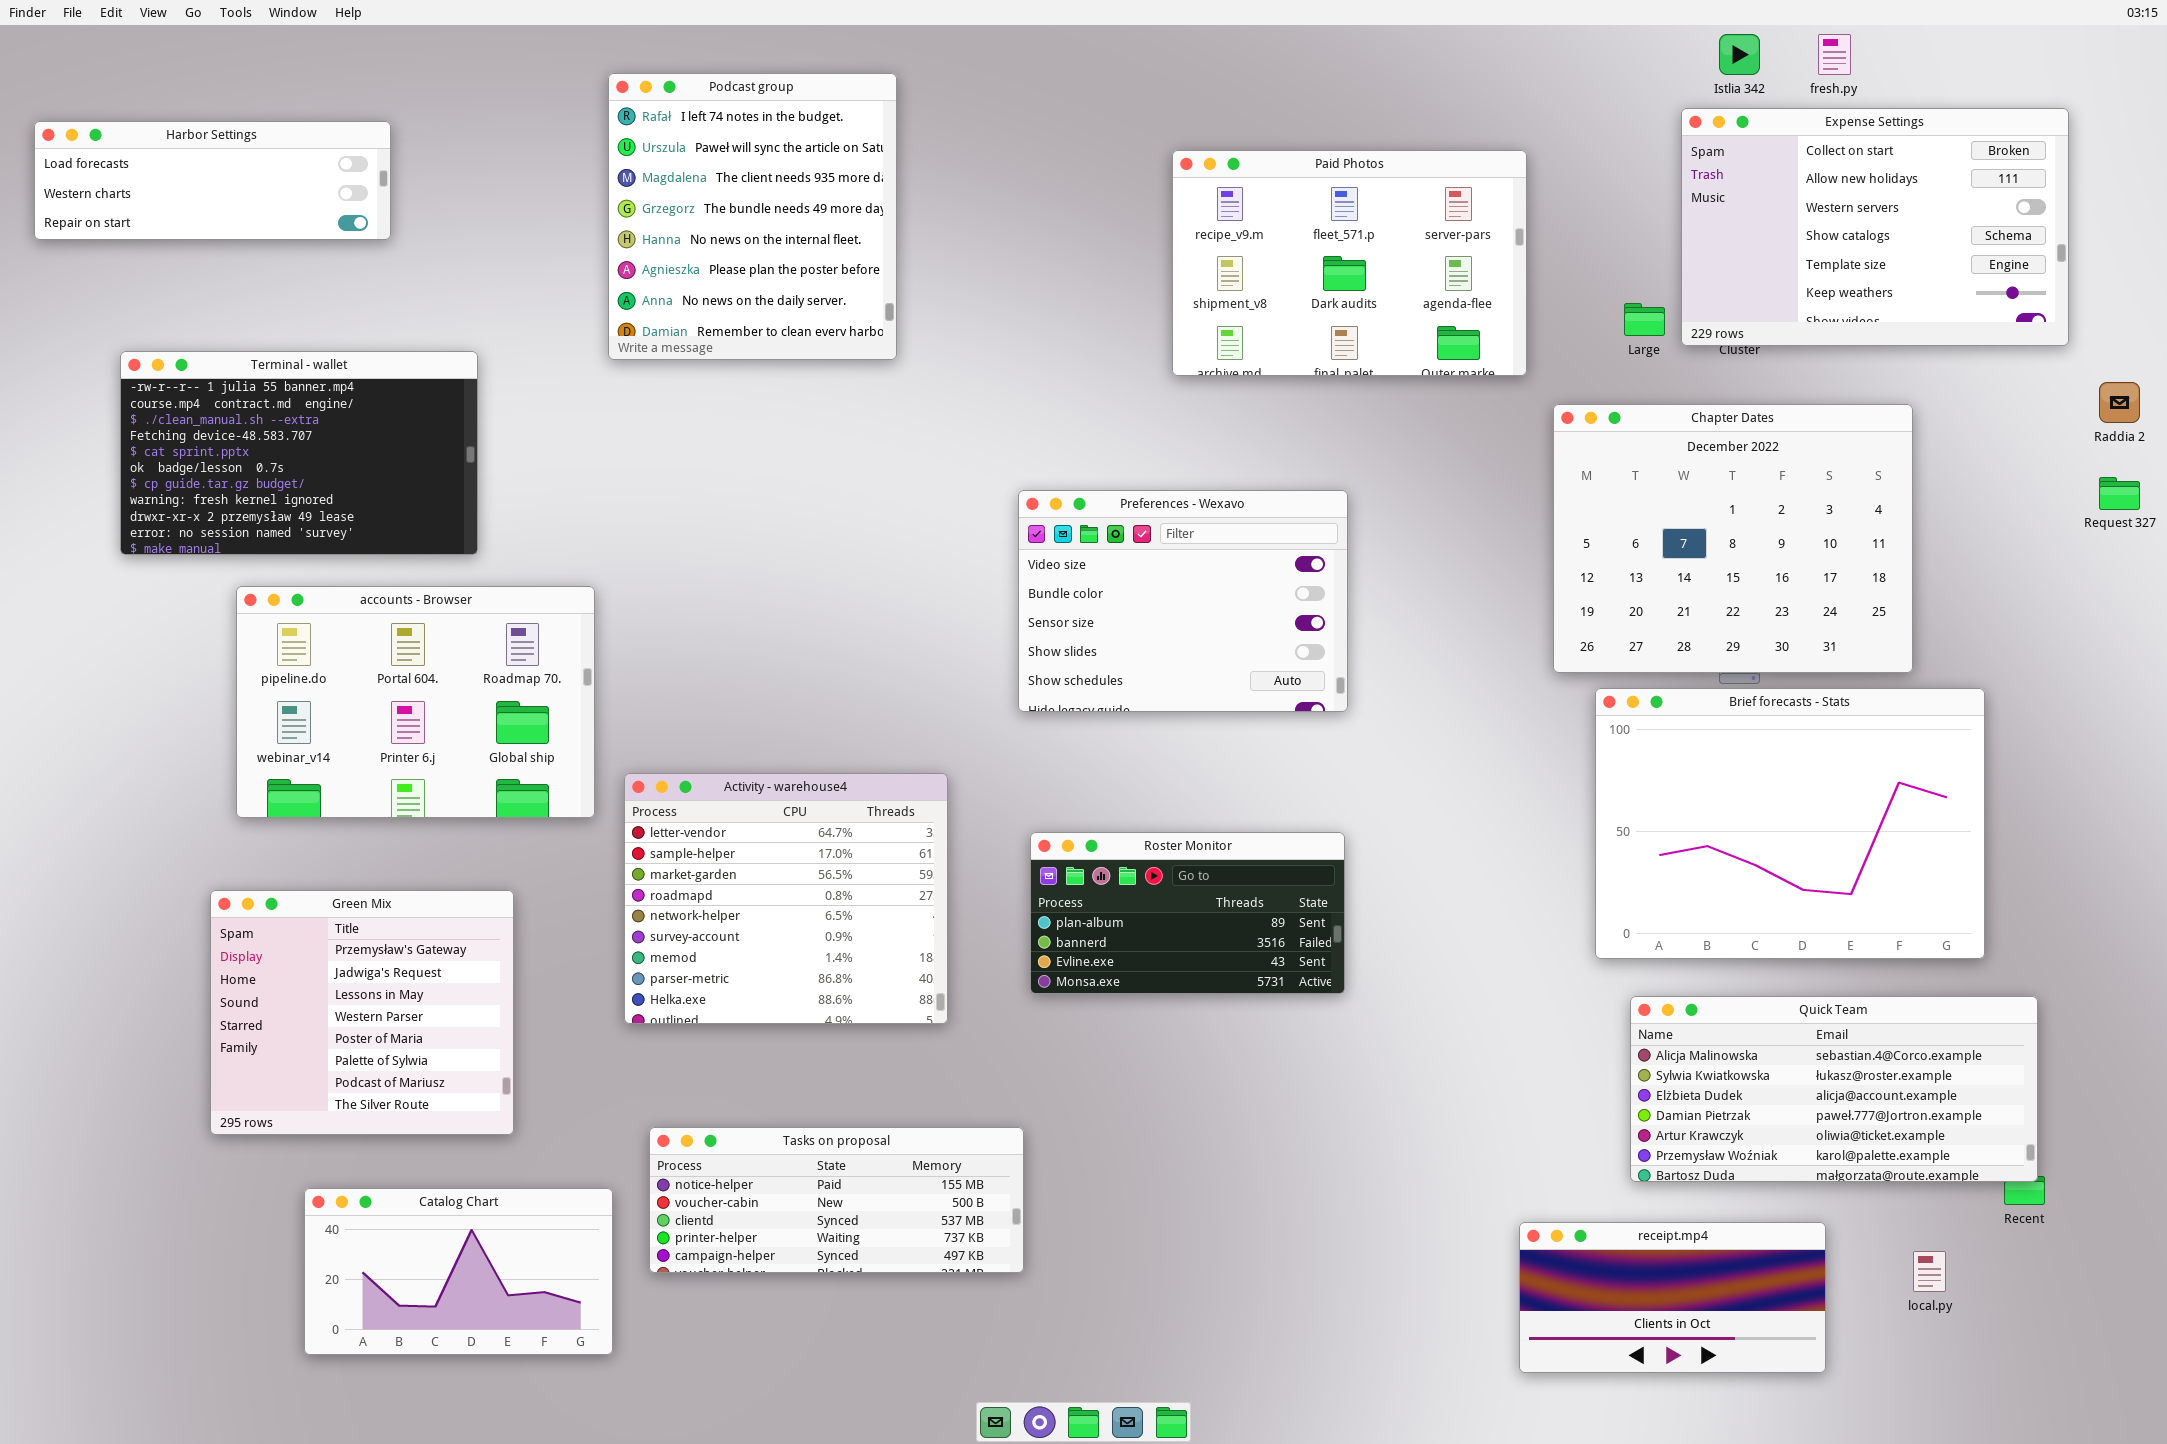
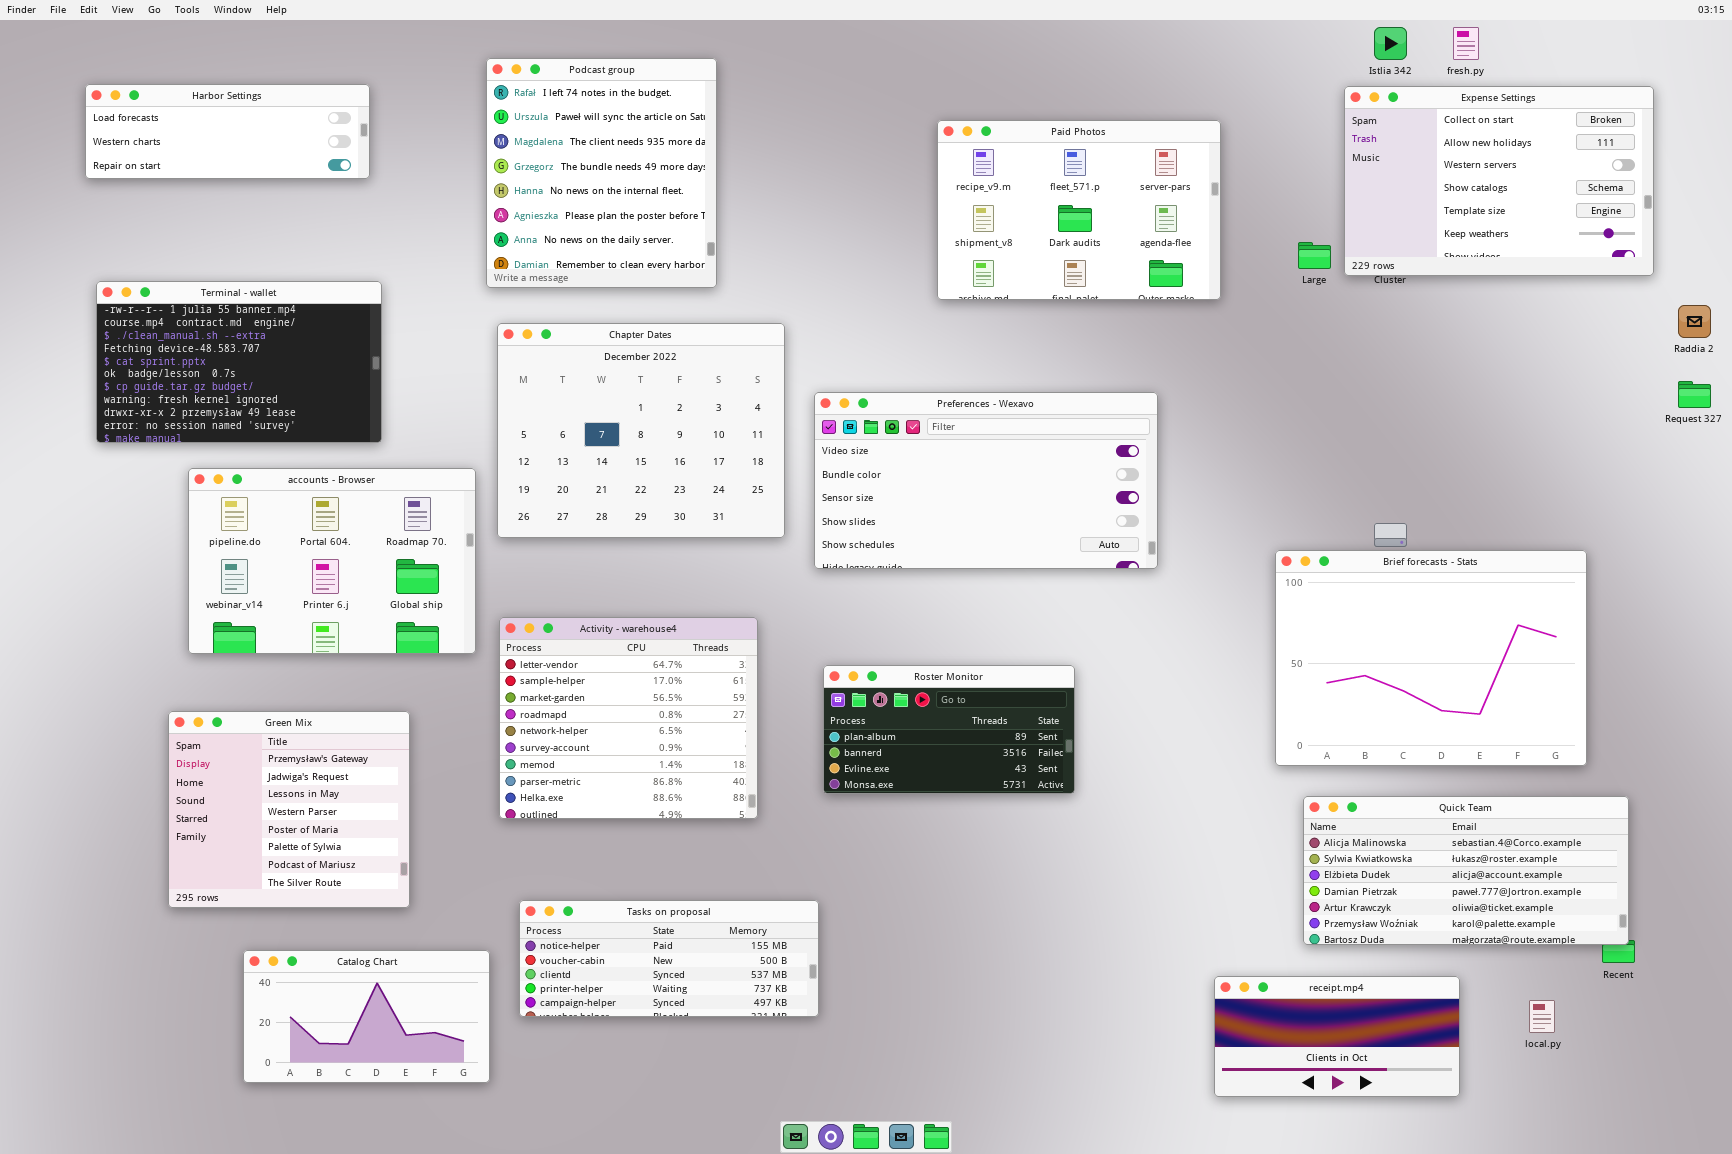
Harbor Settings: [34,121,391,240] -> [85,84,370,179], moved
Chapter Dates: [1553,404,1913,673] -> [497,323,785,538], moved
Preferences - Wexavo: [1018,490,1348,712] -> [814,392,1158,569], resized

